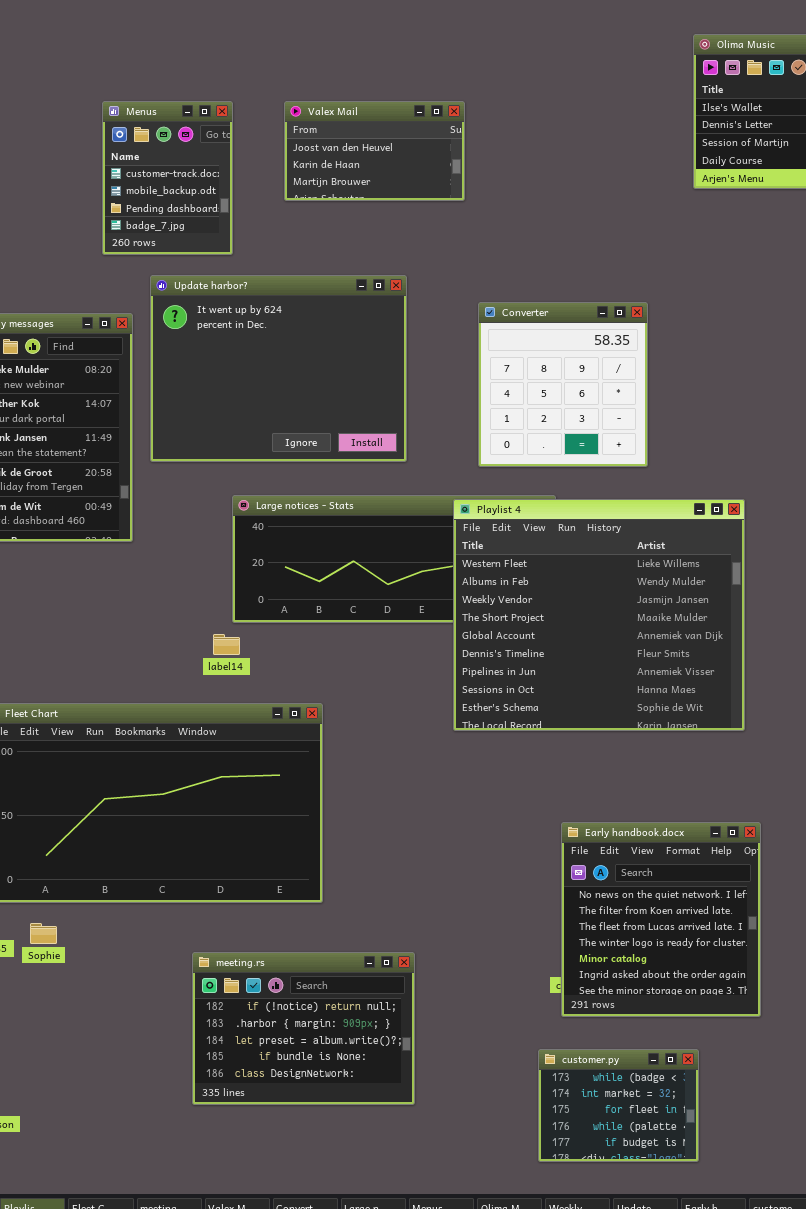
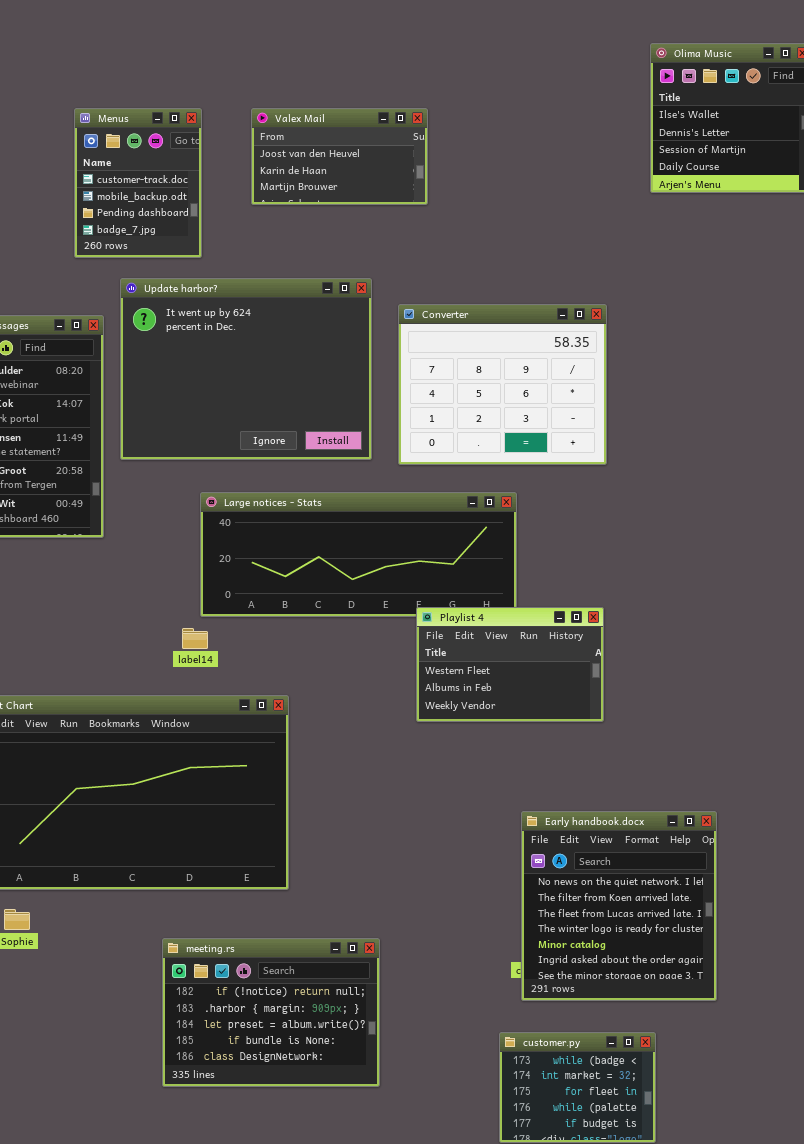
Converter: [478,302,648,467] -> [398,304,607,465], resized
Playlist 4: [453,499,745,731] -> [416,607,604,722], resized

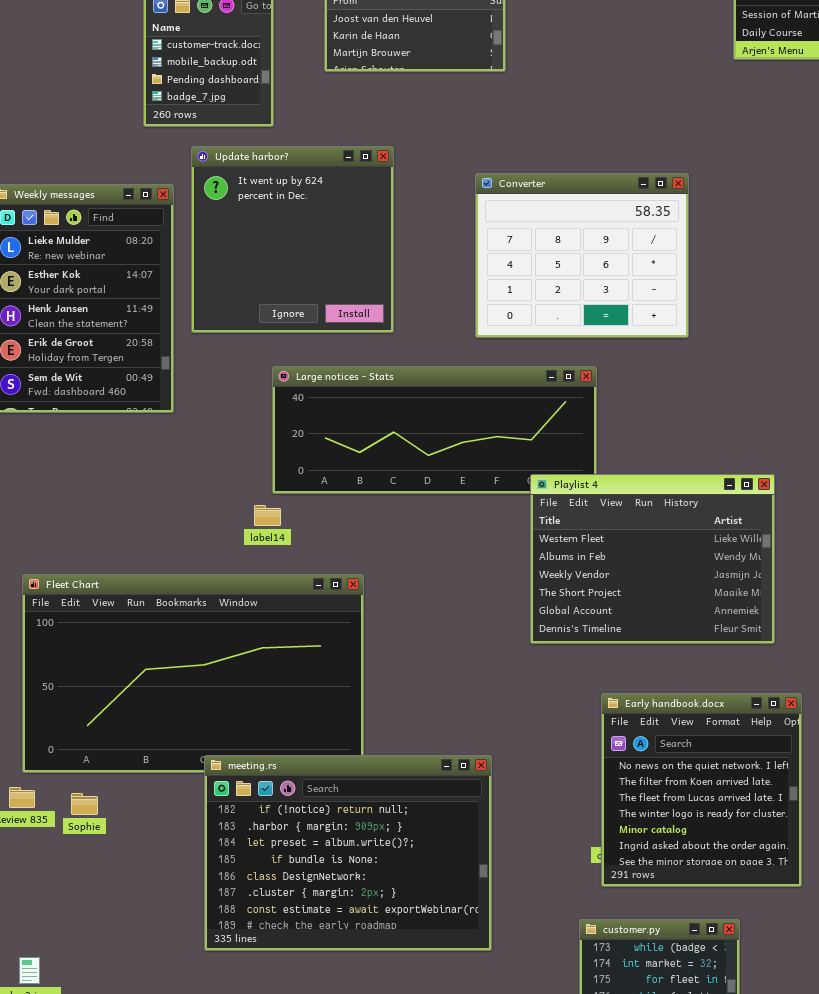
Update harbor?: [120,278,372,460] -> [191,146,394,333], resized
Playlist 4: [416,607,604,722] -> [530,474,775,644], moved, resized
meeting.rs: [162,938,380,1087] -> [204,755,492,951], moved, resized

